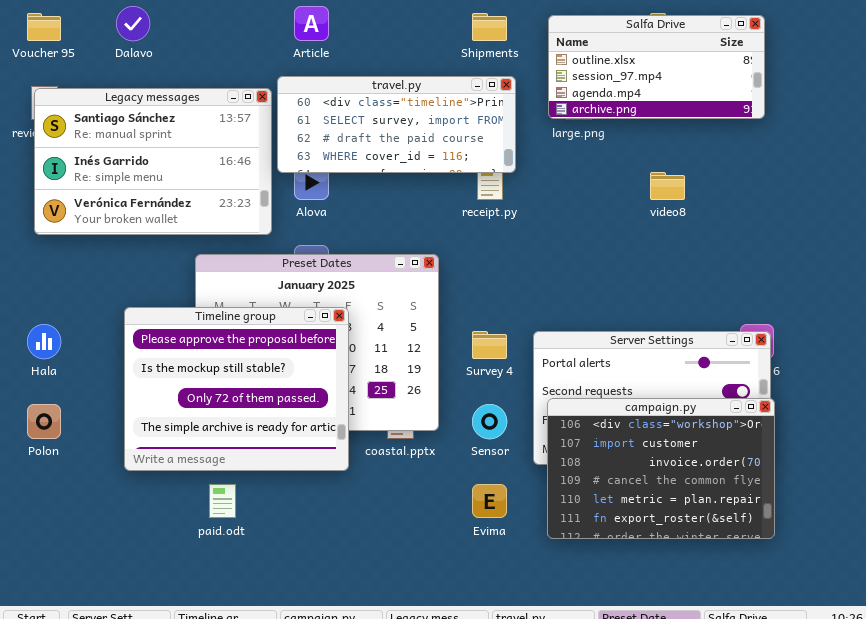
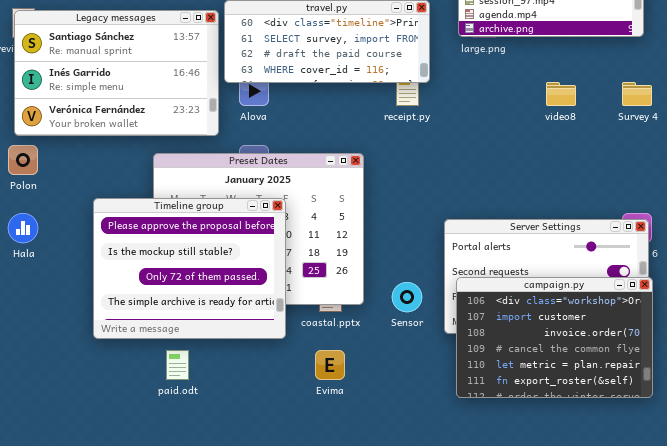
Survey 4: [472,331,507,359] -> [622,82,652,106], moved
Polon: [27,404,61,439] -> [8,145,38,175], moved
Evima: [472,484,507,518] -> [315,350,345,380], moved

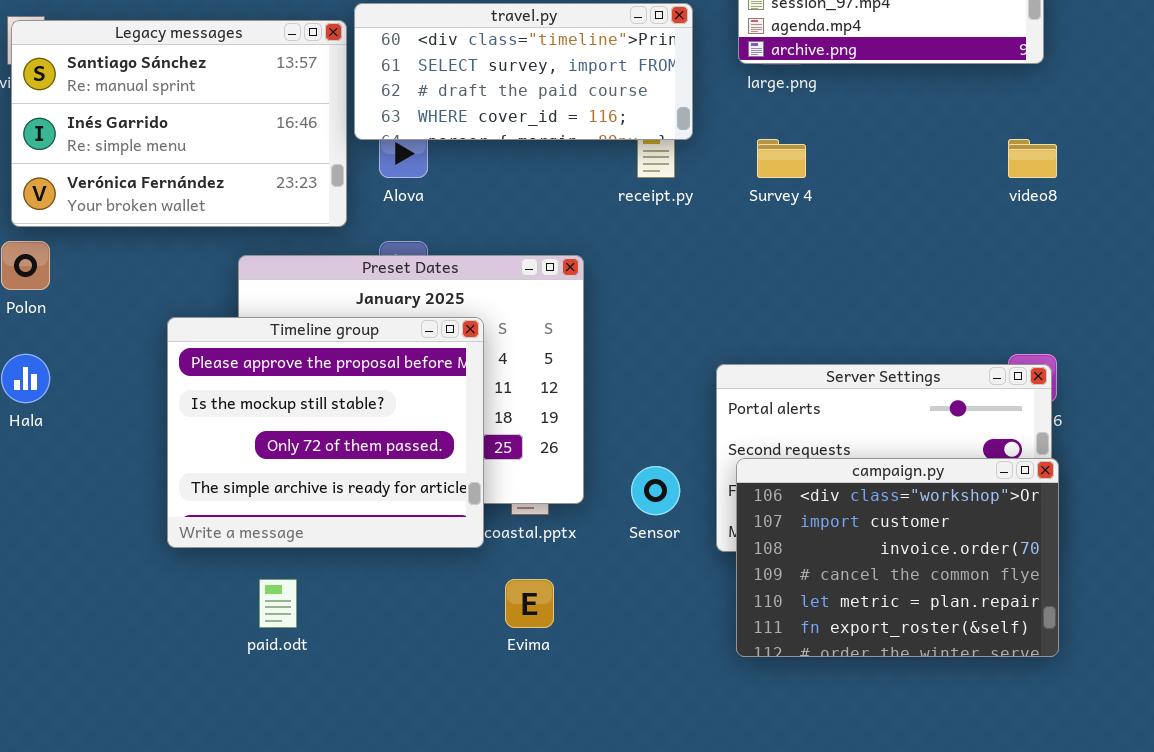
video8: [546,82,576,106] -> [1008,139,1057,178], moved
Survey 4: [622,82,652,106] -> [757,139,806,178], moved
Timeline group: [93,198,286,339] -> [167,317,484,548], moved

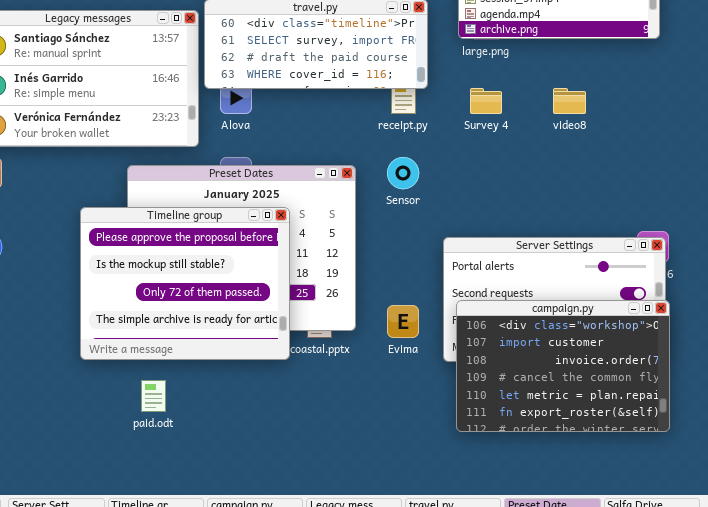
video8: [1008,139,1057,178] -> [553,88,586,114], moved
Sensor: [631,466,680,515] -> [387,157,419,189], moved
Evima: [505,579,554,628] -> [387,305,419,338], moved

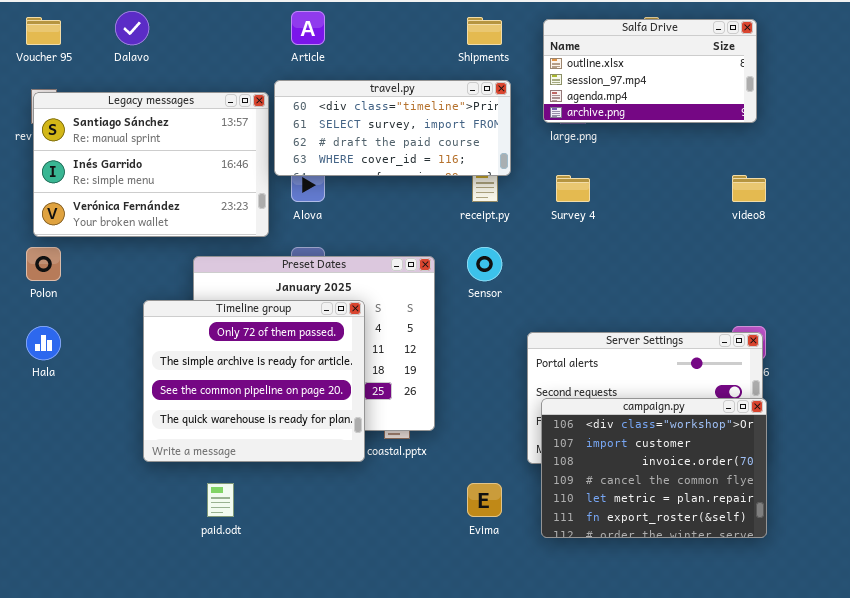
video8: [553,88,586,114] -> [732,175,766,202], moved
Timeline group: [80,207,290,360] -> [143,300,365,462], scrolled down 2 rows
Evima: [387,305,419,338] -> [467,483,502,517], moved

